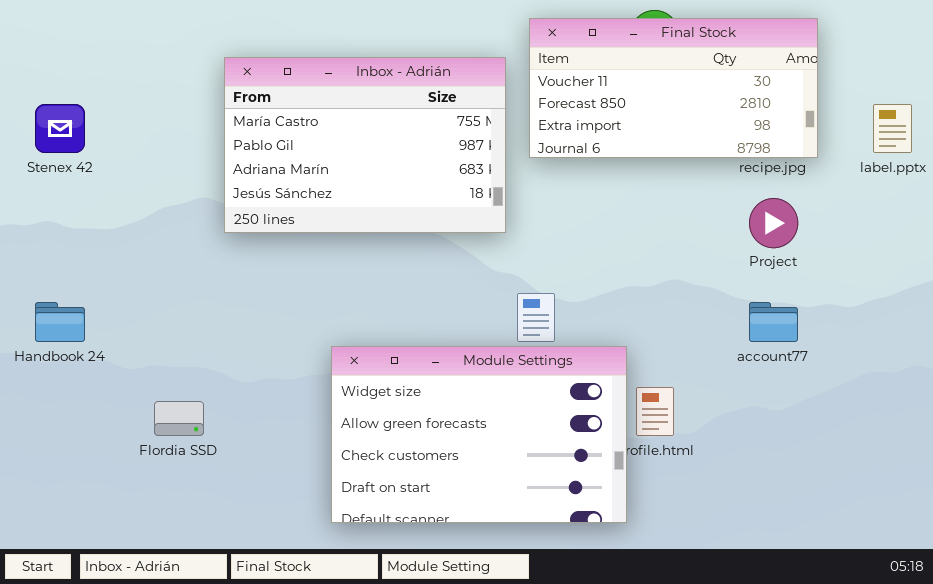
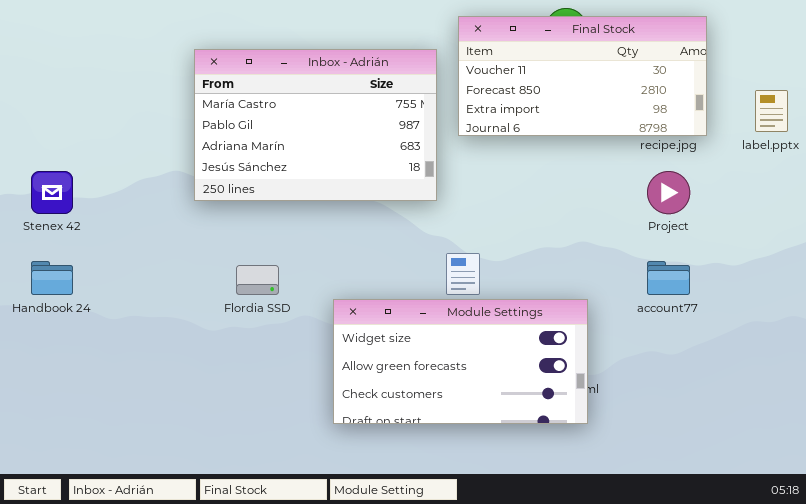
Stenex 42: [35,104,85,153] -> [31,171,73,214], moved
Module Settings: [331,346,627,523] -> [333,299,588,424], moved, resized
Flordia SSD: [154,401,204,436] -> [236,265,279,295], moved

